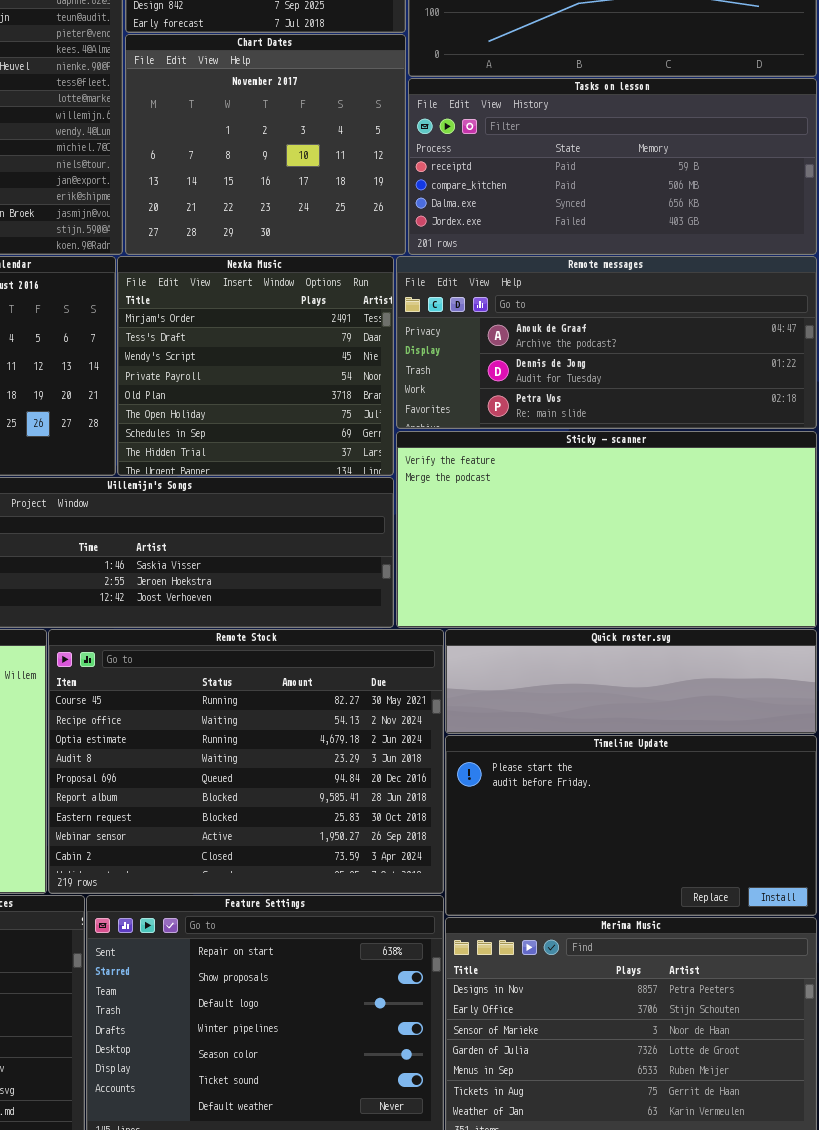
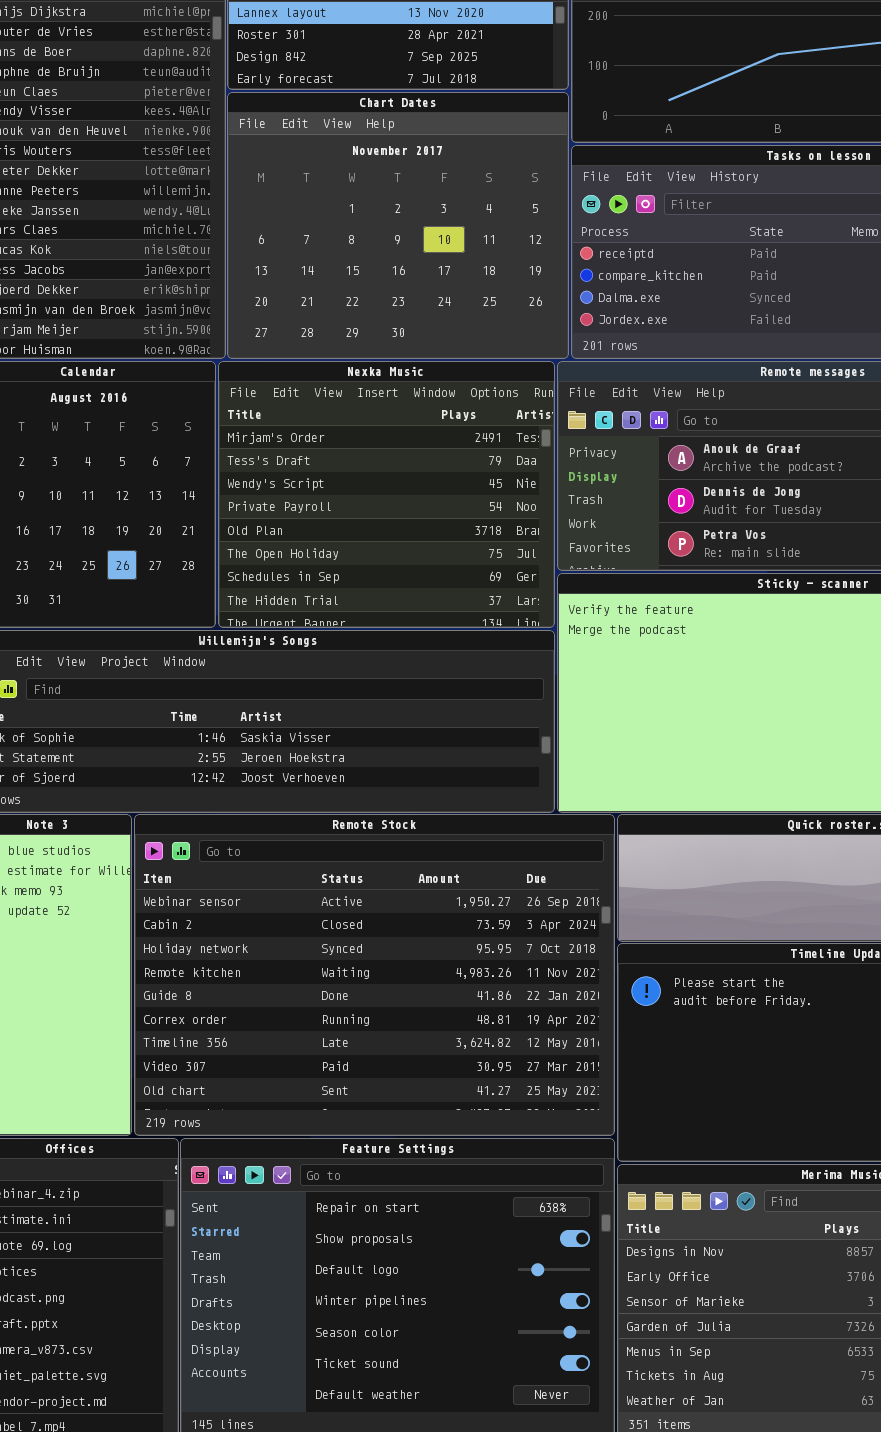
Remote Stock: [48,629,444,894] -> [134,814,615,1136], scrolled down 7 rows

